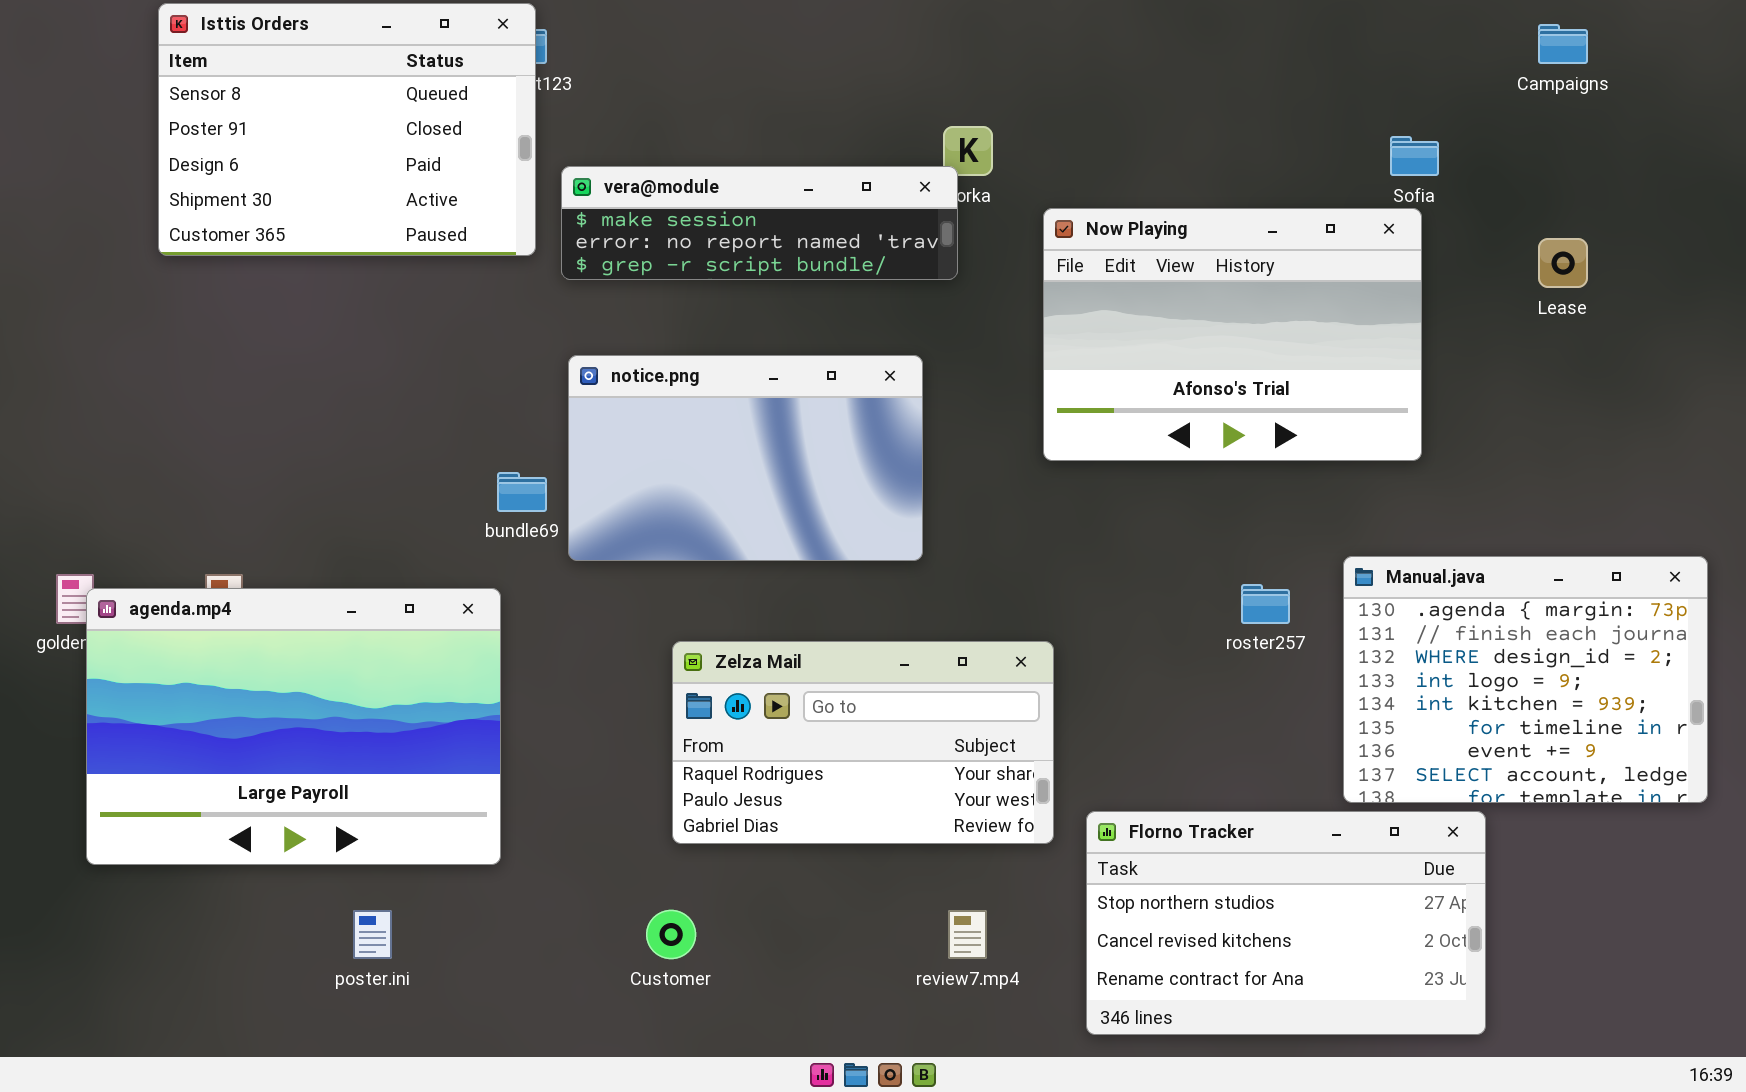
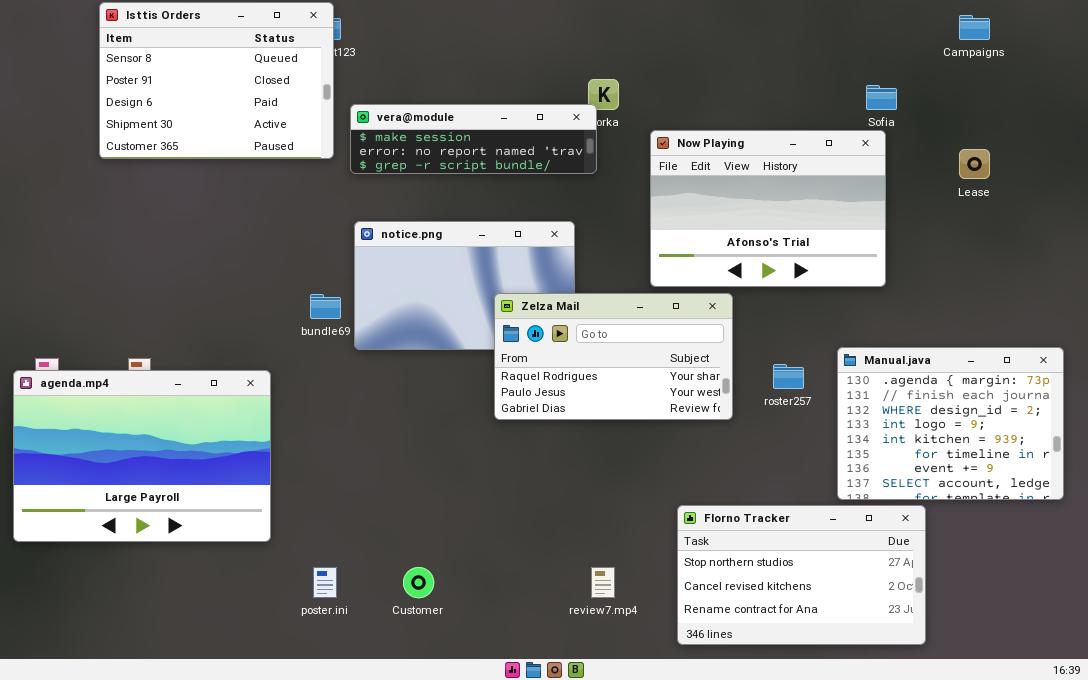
agenda.mp4: [86,588,501,865] -> [13,370,271,542], moved
Zelza Mail: [672,641,1054,844] -> [494,293,733,420], moved
poster.ini: [353,910,392,959] -> [313,567,337,598], moved

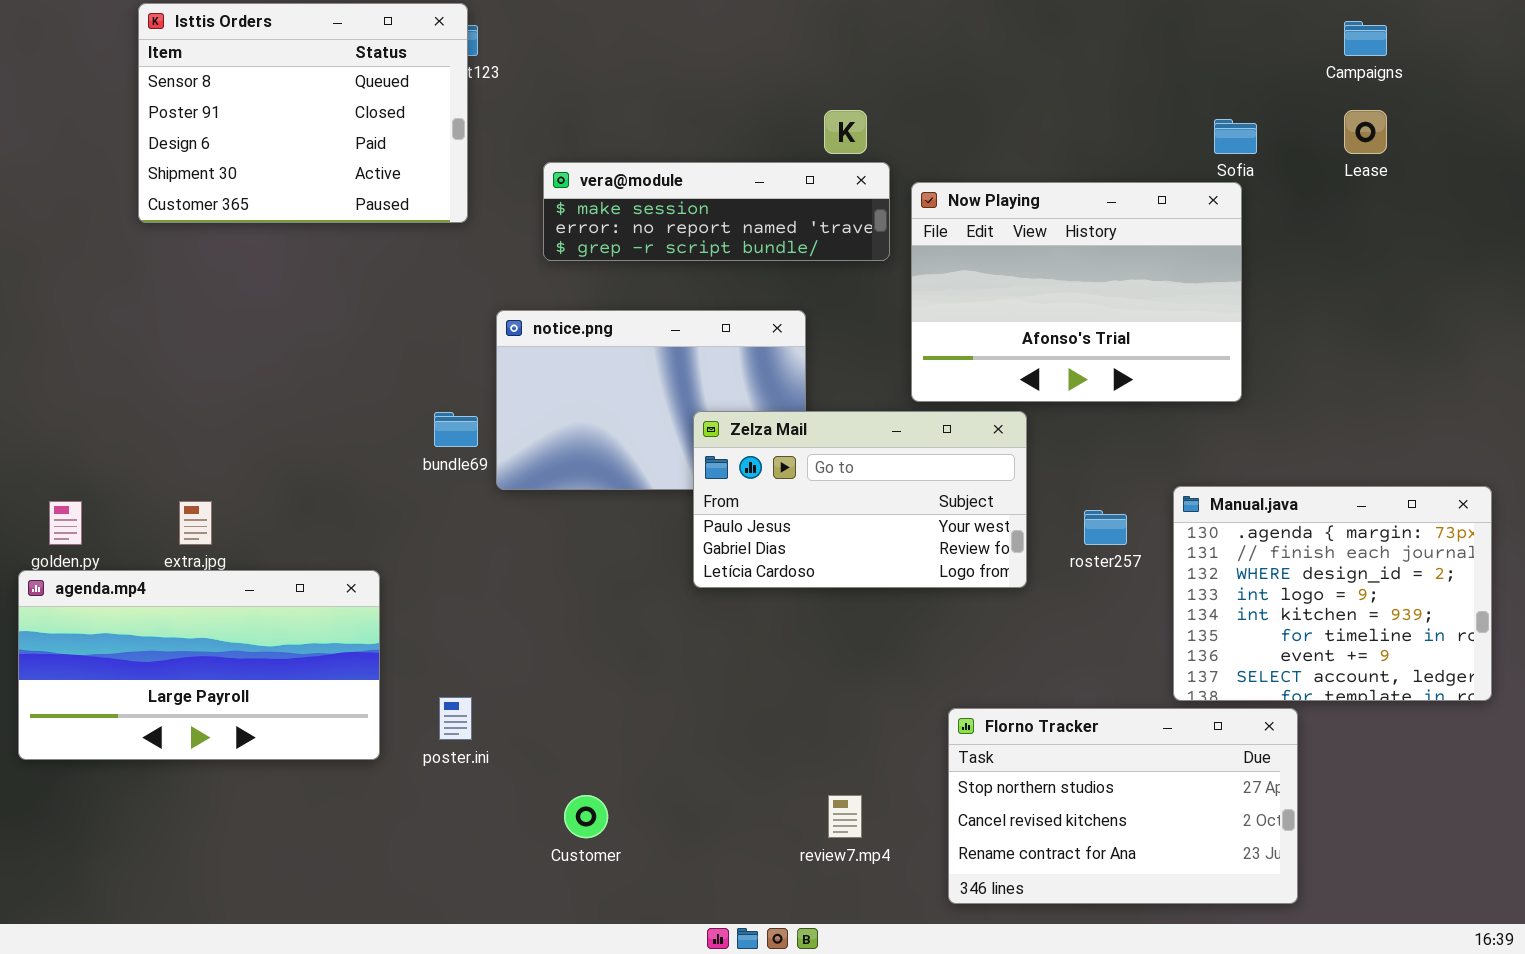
vera@module: [350,104,597,174] -> [543,162,890,261], moved
Lease: [959,149,990,179] -> [1344,110,1387,154], moved
Zelza Mail: [494,293,733,420] -> [693,411,1027,588], scrolled down 1 row
agenda.mp4: [13,370,271,542] -> [18,570,380,760], resized
poster.ini: [313,567,337,598] -> [439,697,472,740], moved

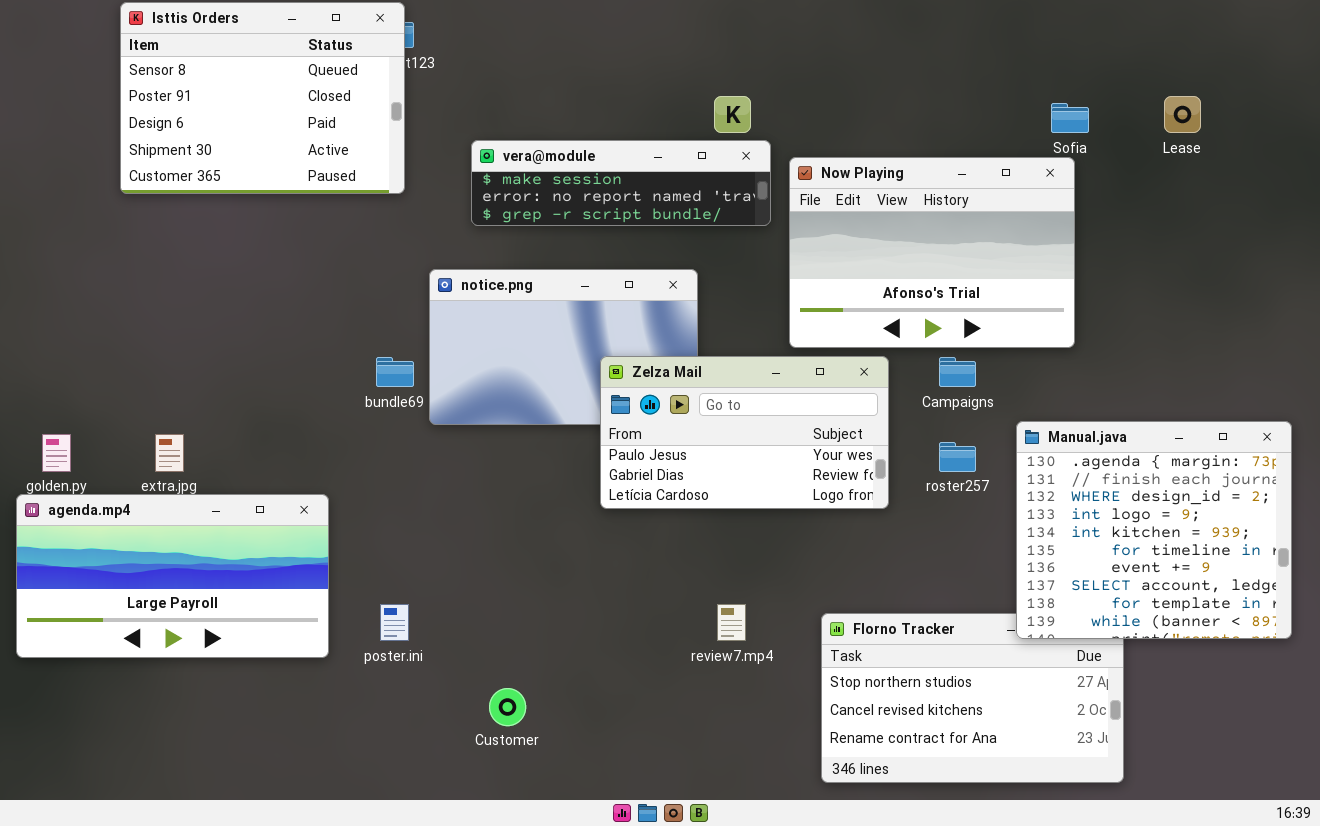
Campaigns: [1344,21,1387,56] -> [939,357,976,387], moved
Manual.java: [1173,486,1492,701] -> [1016,421,1292,639], resized
review7.mp4: [828,795,862,838] -> [717,604,746,641], moved

